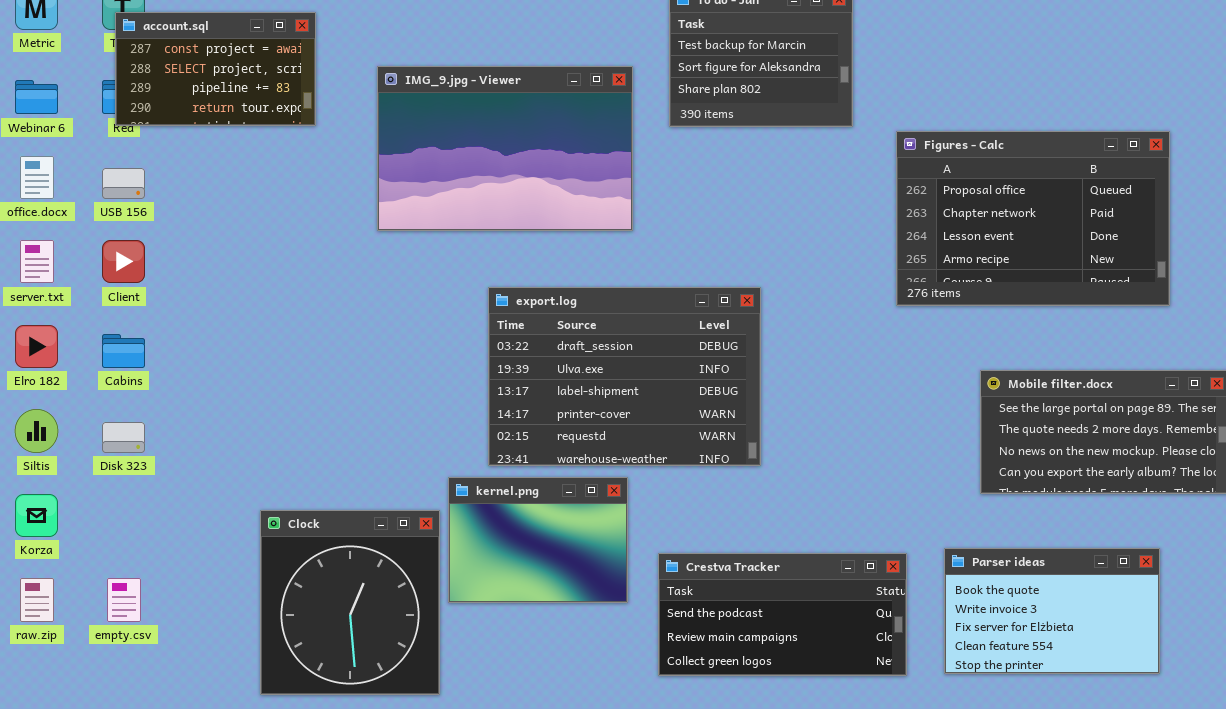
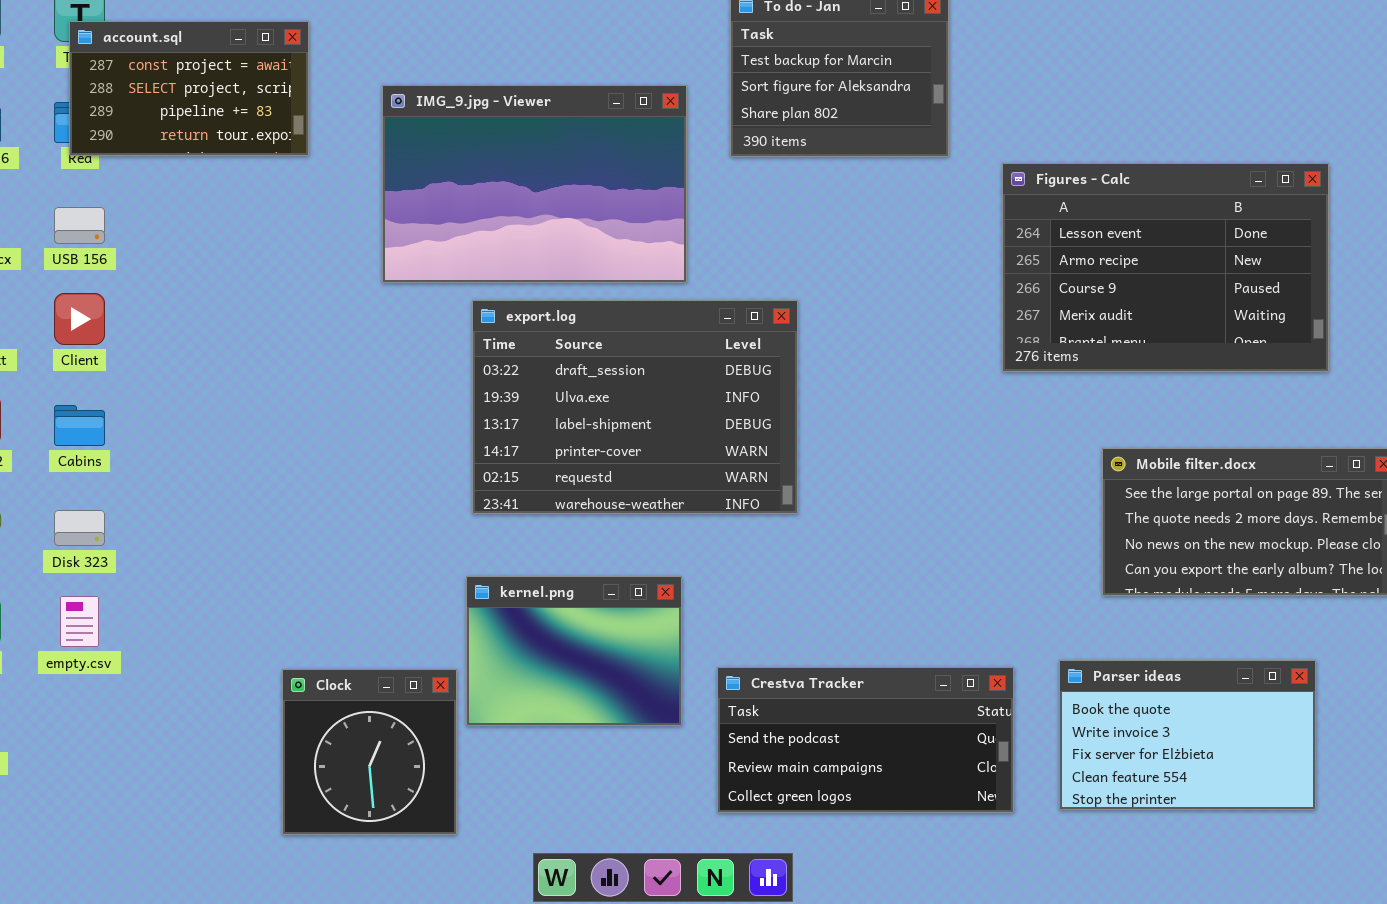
Figures - Calc: [896,131,1170,306] -> [1002,163,1329,372], scrolled down 2 rows
export.log: [488,287,761,466] -> [472,300,798,514], moved
Clock: [260,510,440,695] -> [282,669,457,835], resized
empty.csv: [107,578,141,622] -> [60,596,99,647], moved

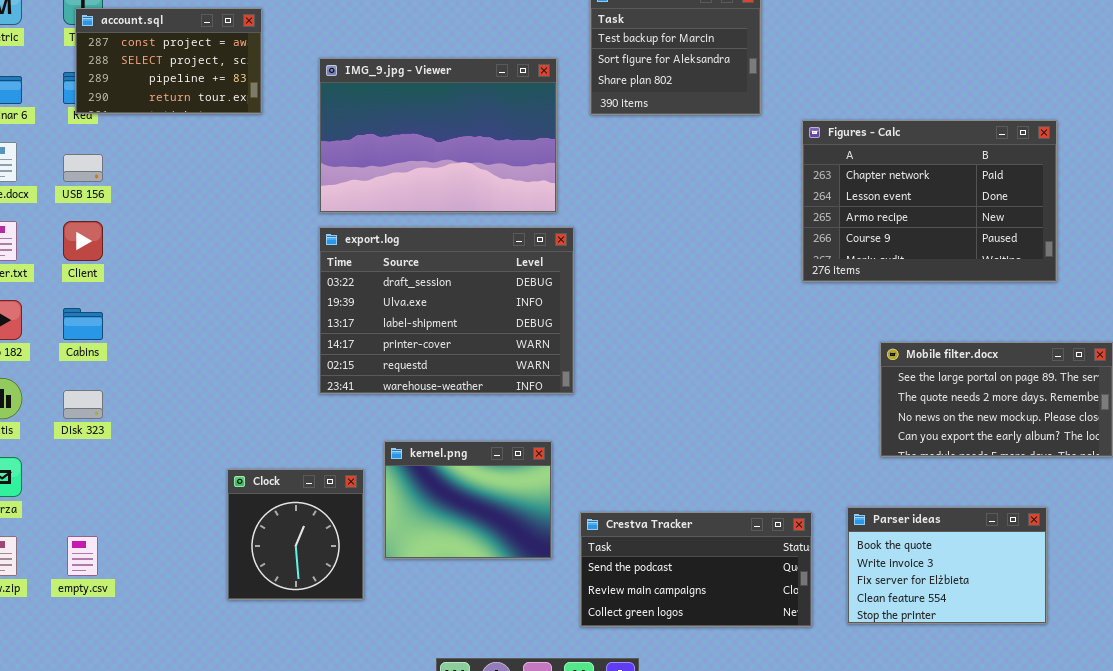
Figures - Calc: [1002,163,1329,372] -> [802,120,1057,282], scrolled up 1 row
export.log: [472,300,798,514] -> [319,227,574,394], moved
empty.csv: [60,596,99,647] -> [67,536,98,576], moved
Clock: [282,669,457,835] -> [227,469,364,600], moved

